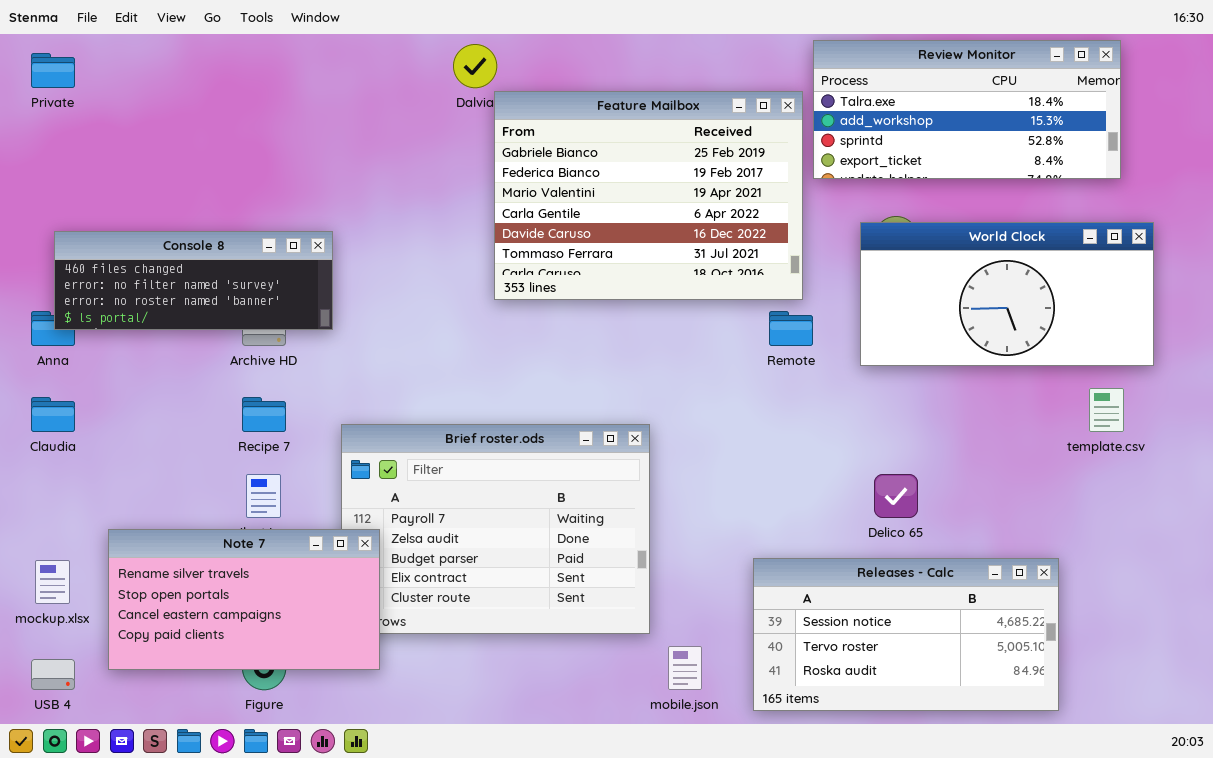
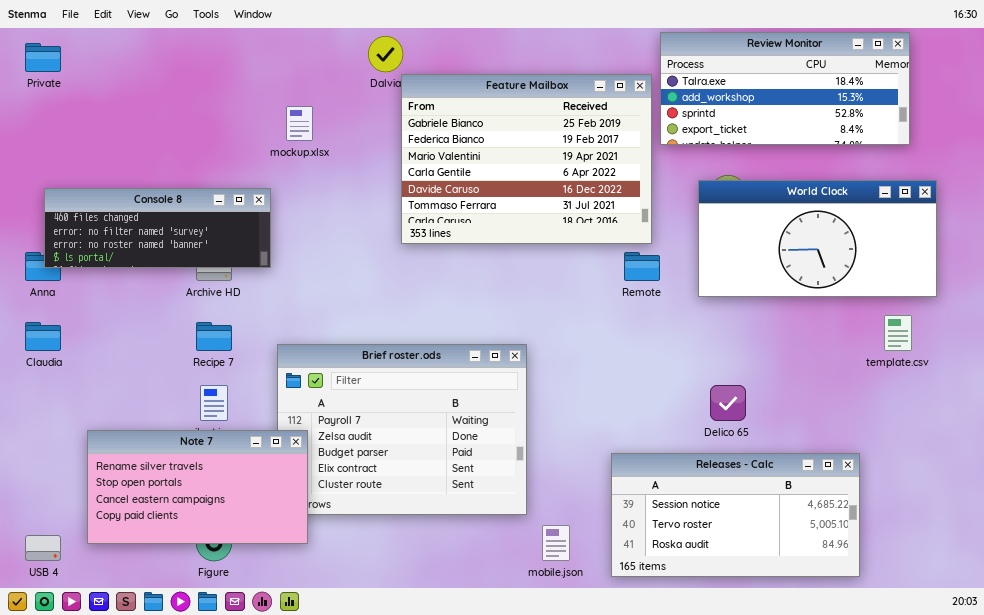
mockup.xlsx: [35,560,70,604] -> [286,106,313,141], moved

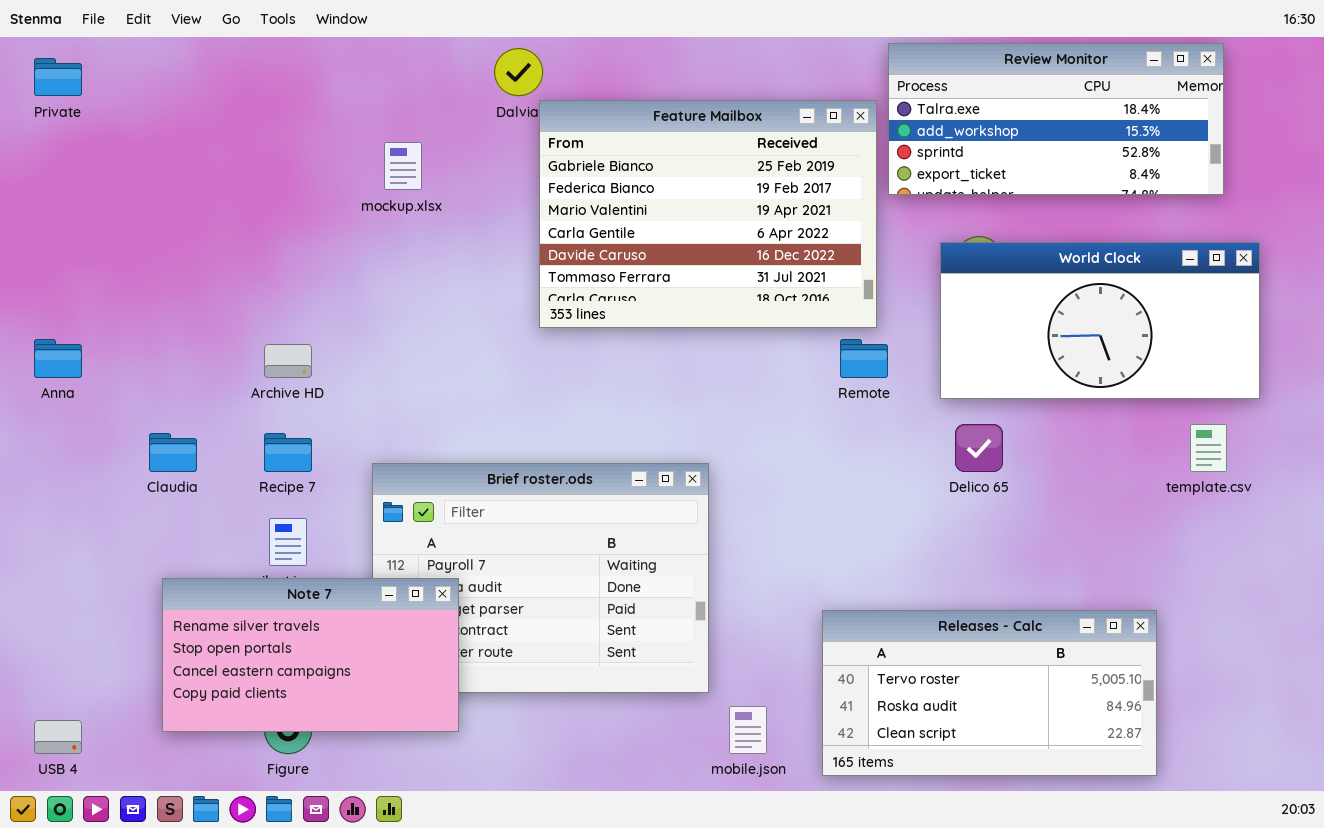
Console 8: [44,188,271,268] -> none, closed
Claudia: [25,322,61,351] -> [149,433,197,472], moved
Delico 65: [710,385,746,421] -> [955,424,1003,472], moved
Note 7: [87,430,308,544] -> [162,578,459,732], moved
Releases - Calc: [611,453,860,577] -> [822,610,1157,776], scrolled down 1 row

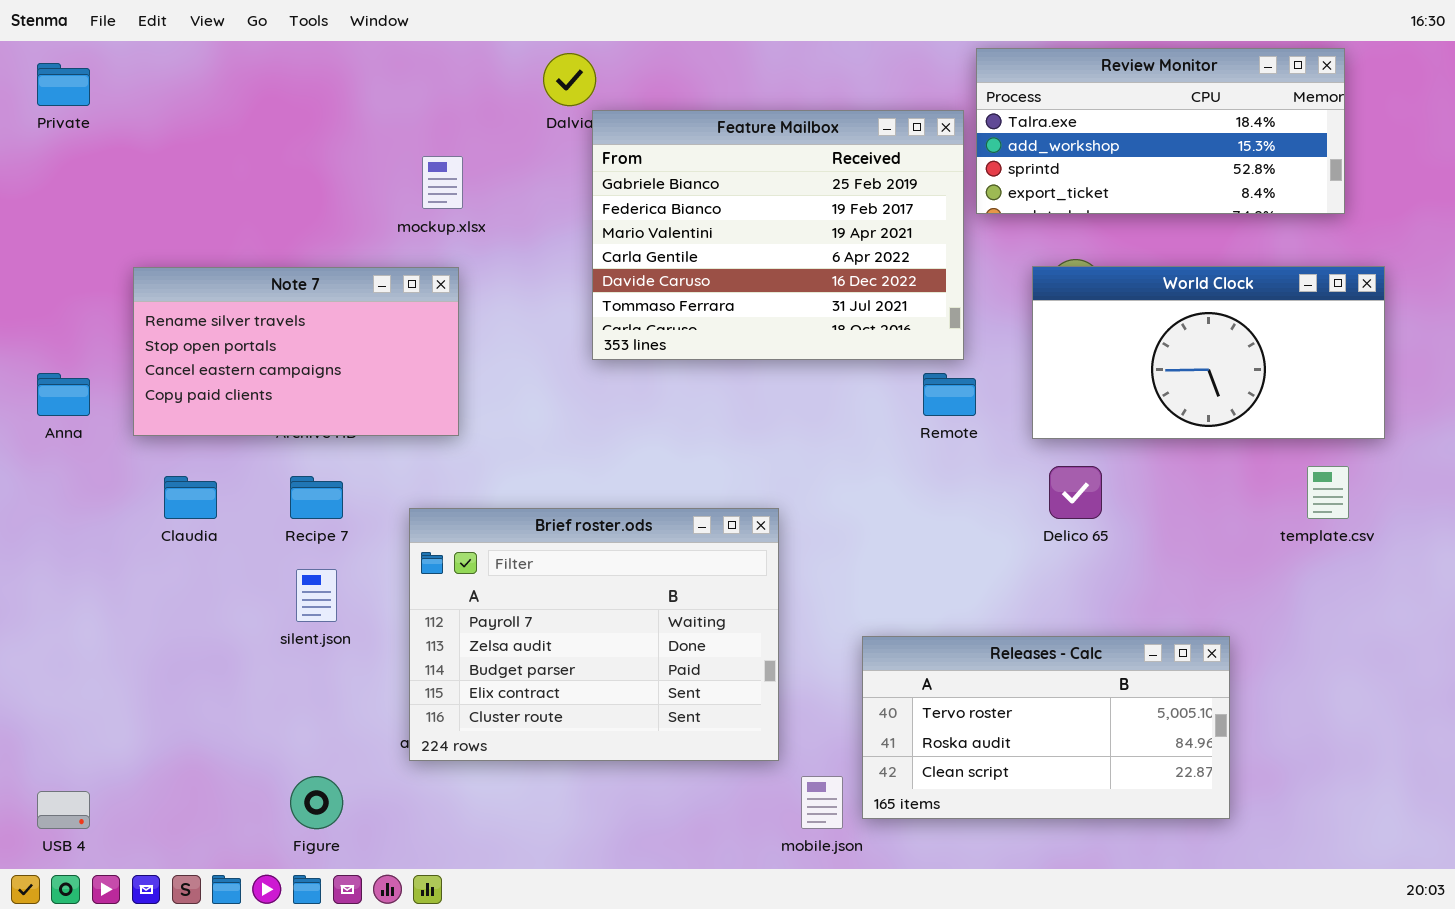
Note 7: [162,578,459,732] -> [133,267,459,436], moved
Releases - Calc: [822,610,1157,776] -> [862,636,1230,819], moved

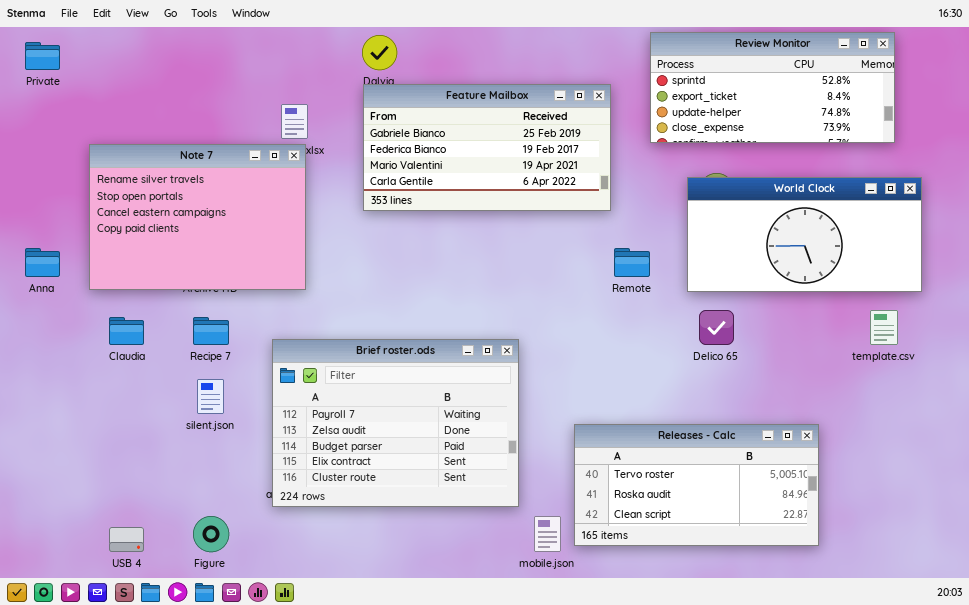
Review Monitor: [976,48,1345,214] -> [650,32,895,143], scrolled down 2 rows
Feature Mailbox: [592,110,964,360] -> [363,84,611,211], moved, resized
Note 7: [133,267,459,436] -> [89,144,306,290], resized
USB 4: [37,791,90,829] -> [109,527,144,552], moved

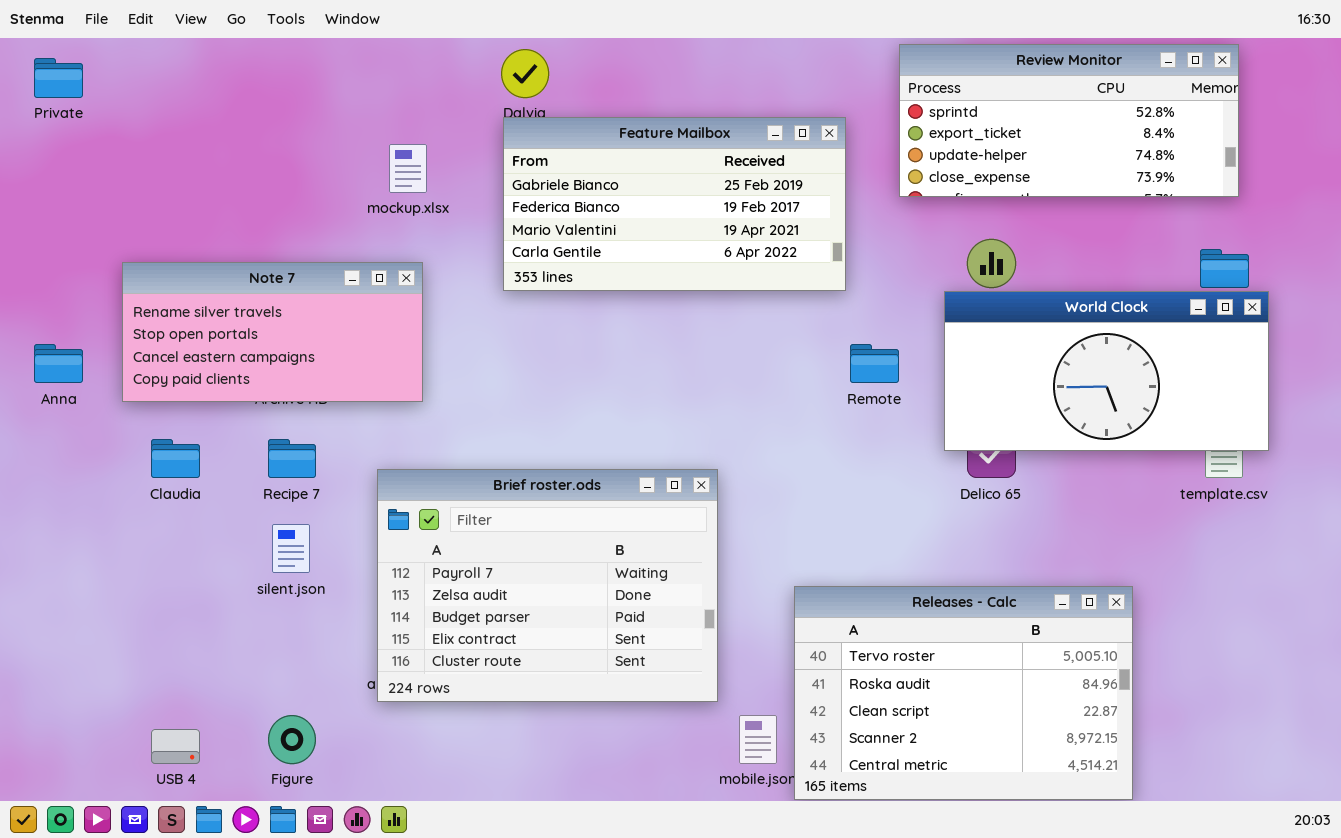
Note 7: [89,144,306,290] -> [122,262,423,402], resized
World Clock: [687,177,922,292] -> [944,291,1269,451], moved
Releases - Calc: [574,424,819,546] -> [794,586,1133,800], resized

